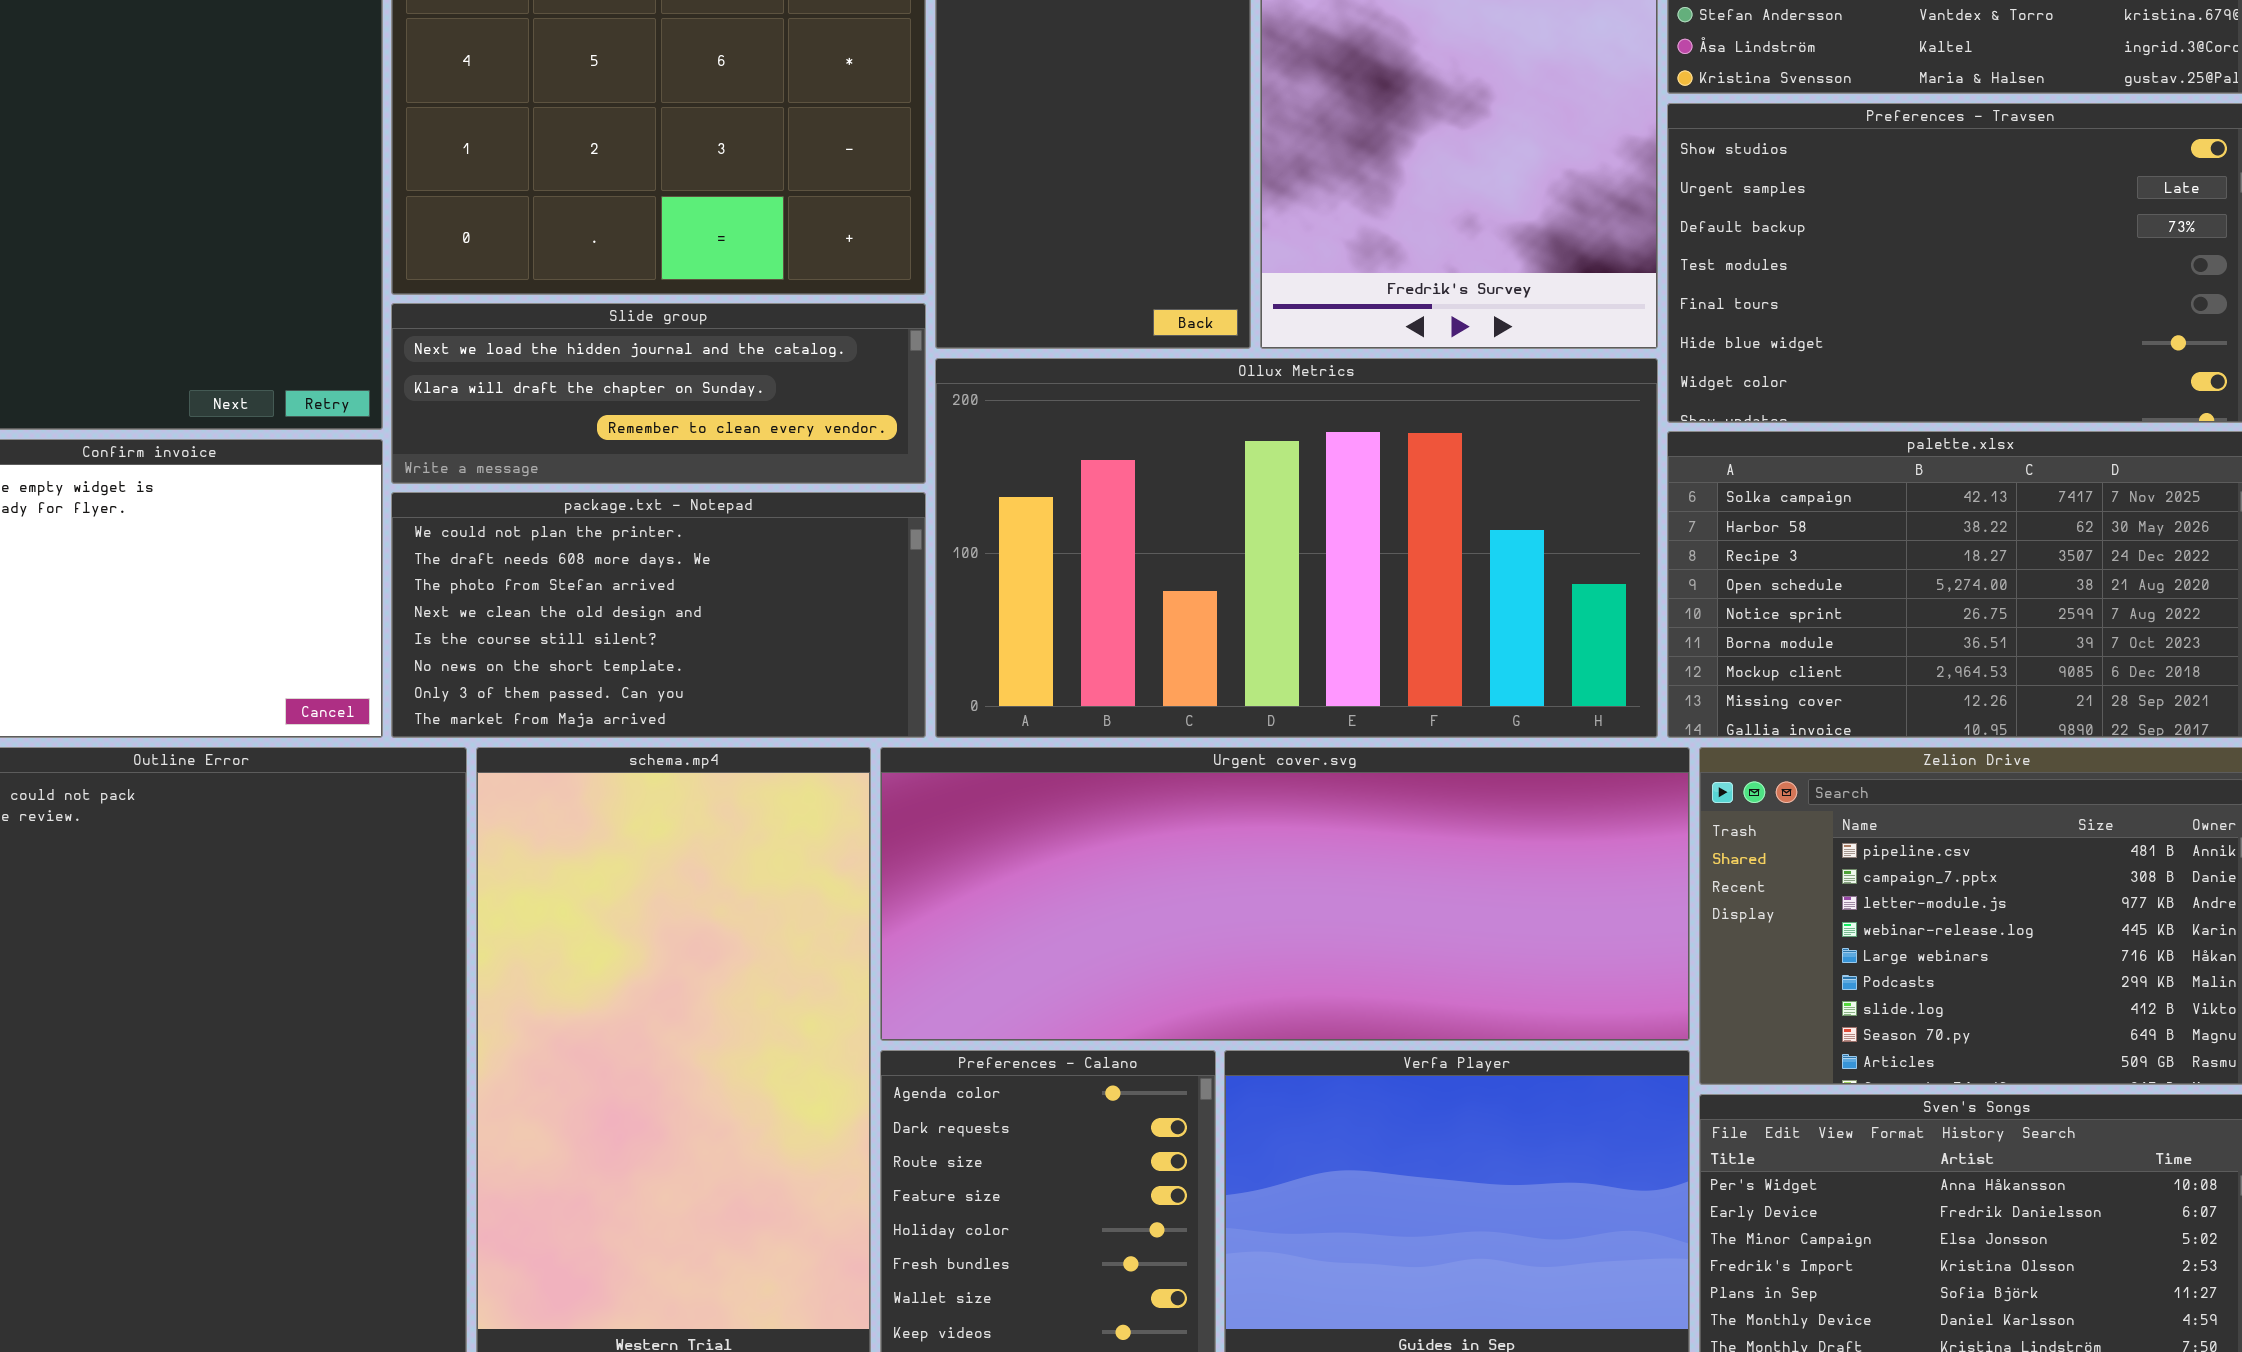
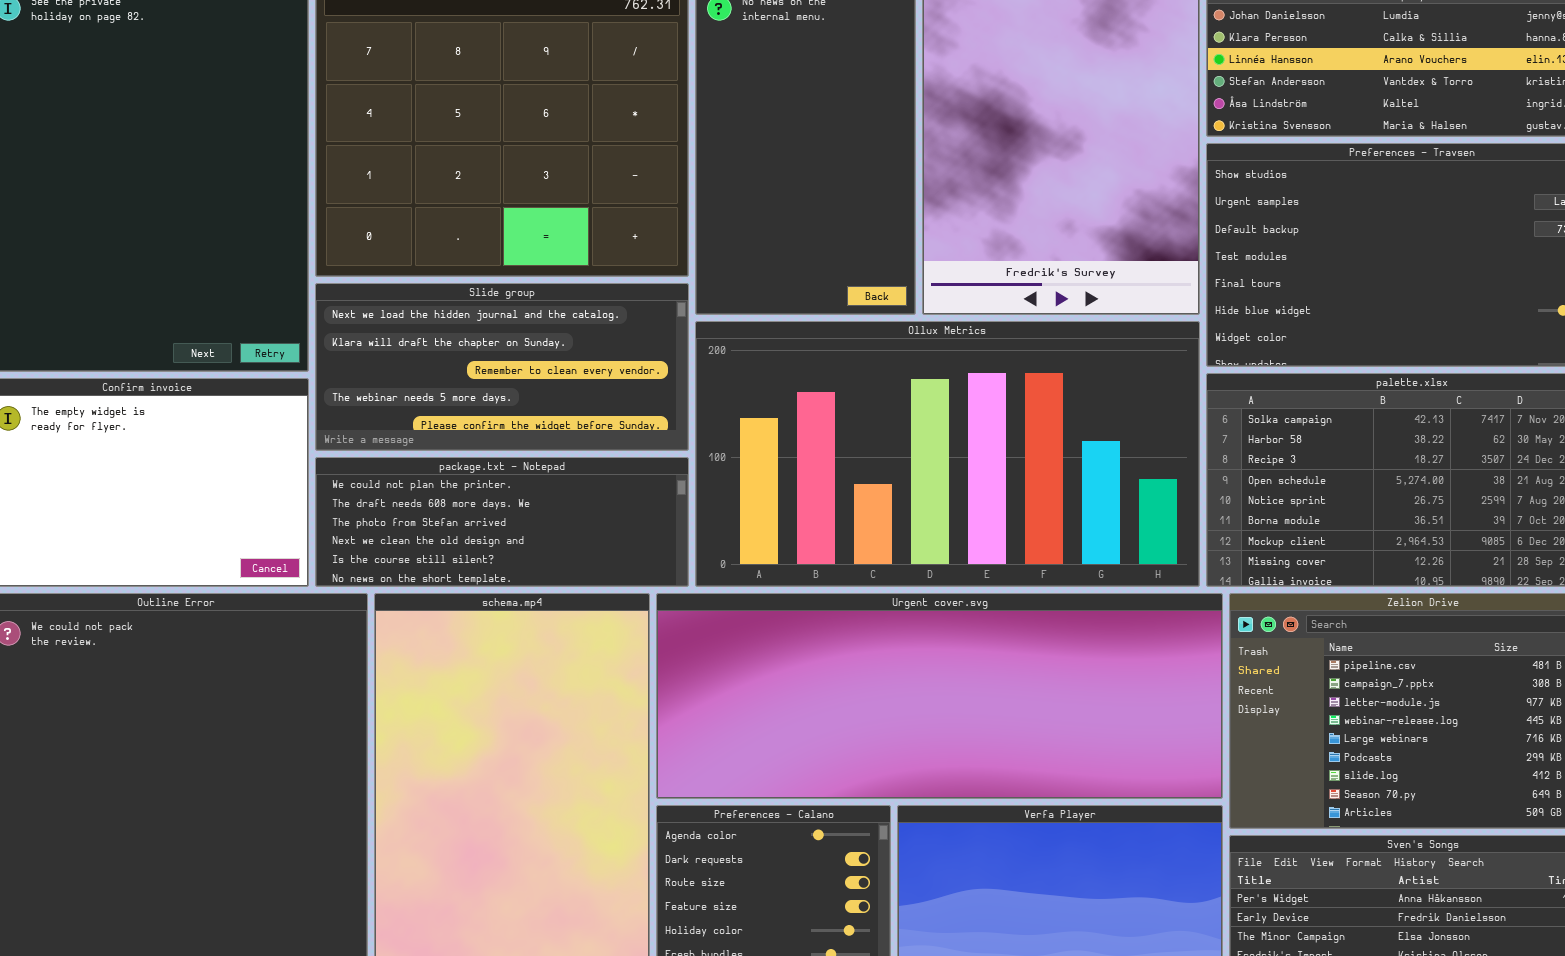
Slide group: [391,303,926,484] -> [315,283,689,451], resized
package.txt - Notepad: [391,492,926,738] -> [315,457,689,587], resized

